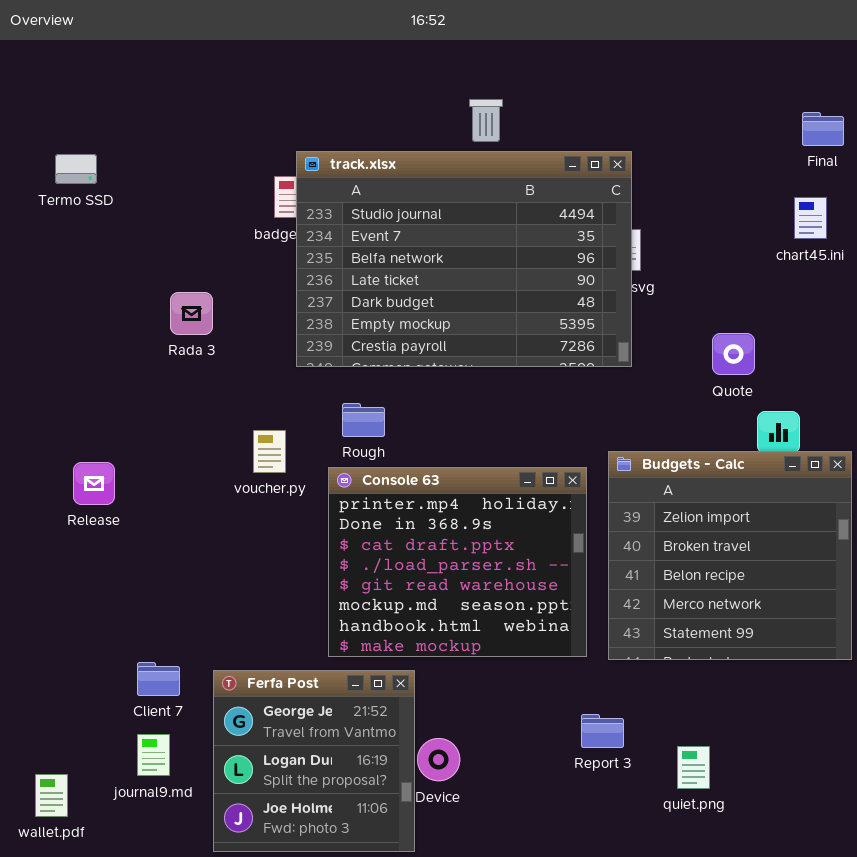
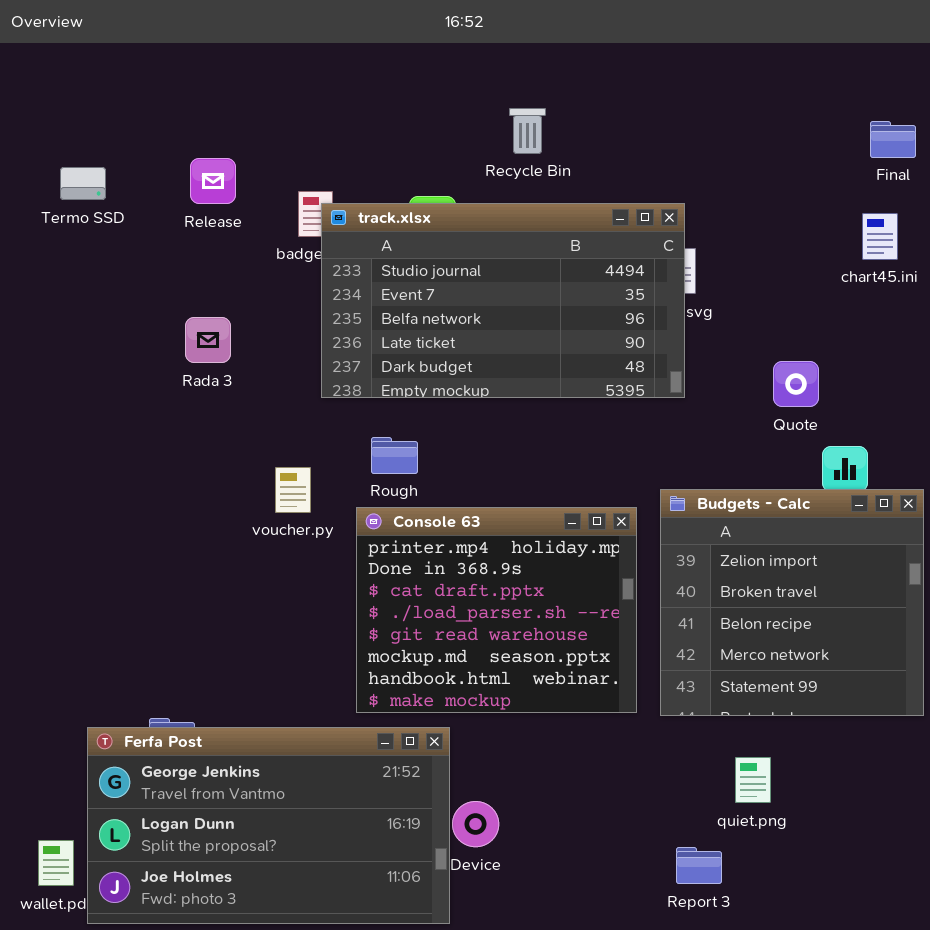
track.xlsx: [296,151,632,367] -> [321,203,685,398], resized
Release: [73,462,115,505] -> [190,158,236,204], moved
Ferfa Post: [213,670,415,852] -> [87,727,450,924], resized
Report 3: [581,714,624,748] -> [676,847,722,884], moved
quiet.png: [677,746,710,789] -> [735,757,771,803], moved

